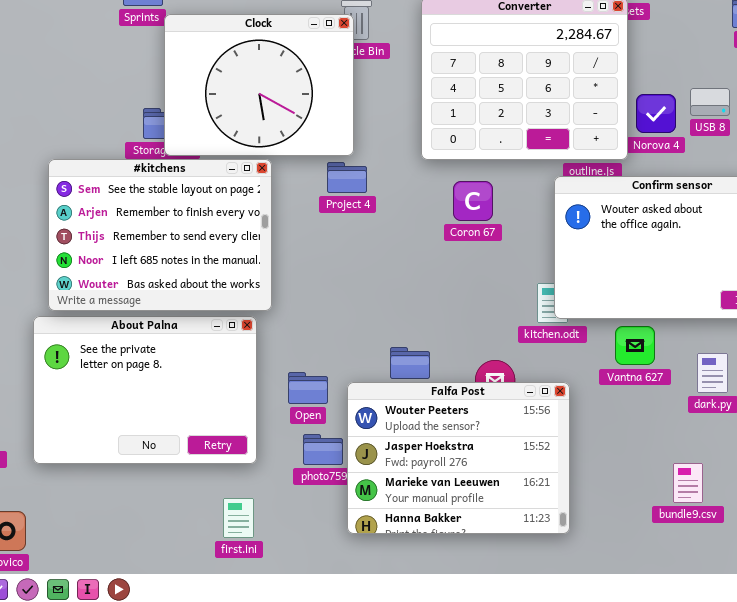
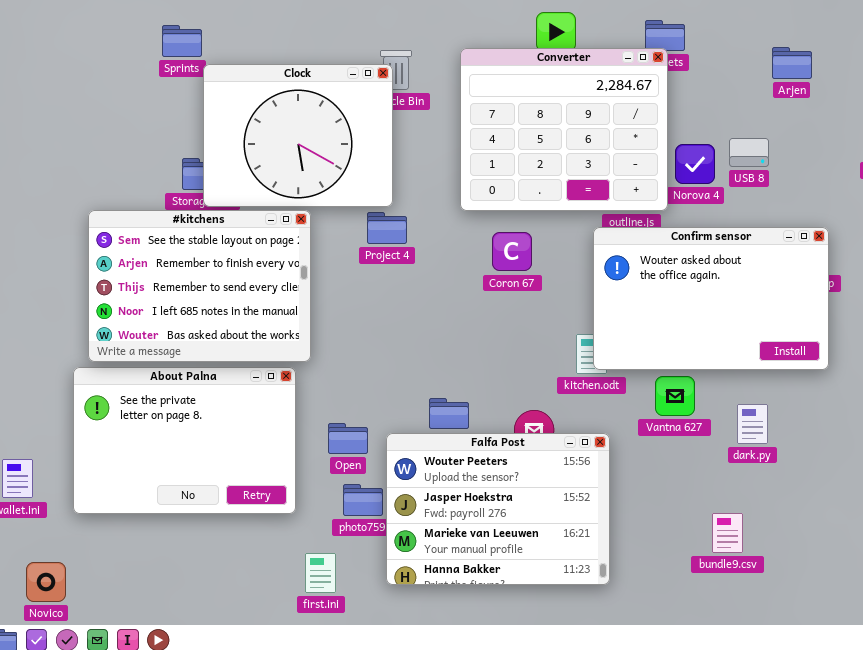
first.ini: [223,498,254,538] -> [305,553,336,593], moved

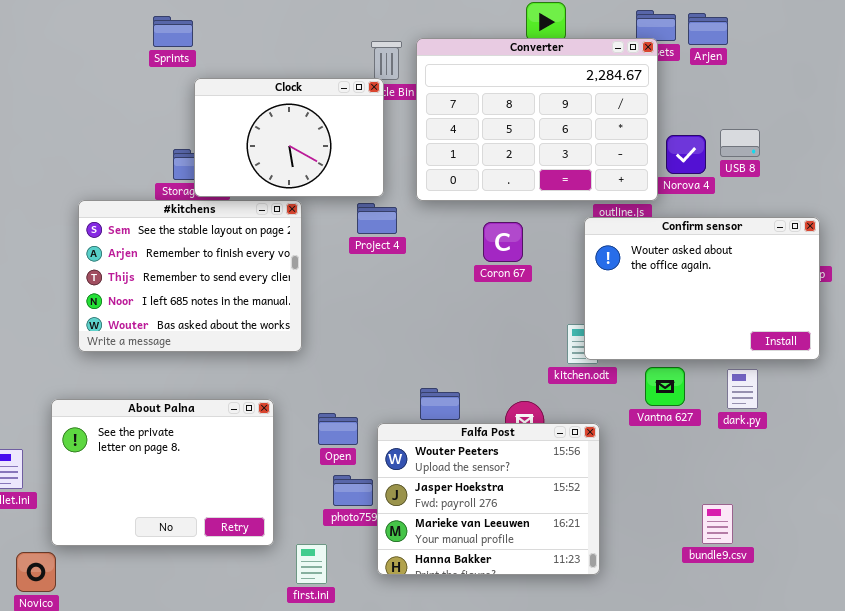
Arjen: [772,47,812,79] -> [688,13,728,45], moved
Converter: [460,48,668,211] -> [416,38,658,201], resized
Clock: [203,64,393,207] -> [194,78,384,197], resized
About Palna: [73,367,296,514] -> [51,399,274,546], moved
dark.py: [737,404,768,444] -> [727,369,758,409], moved

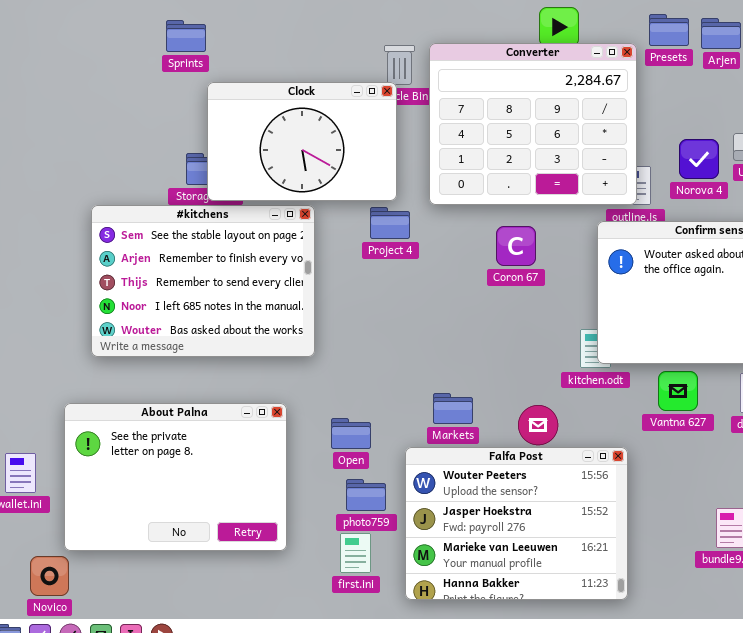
Converter: [416,38,658,201] -> [429,43,637,205], resized
Falfa Post: [377,423,600,575] -> [405,447,628,600], moved
first.ini: [296,544,327,584] -> [340,533,371,573], moved

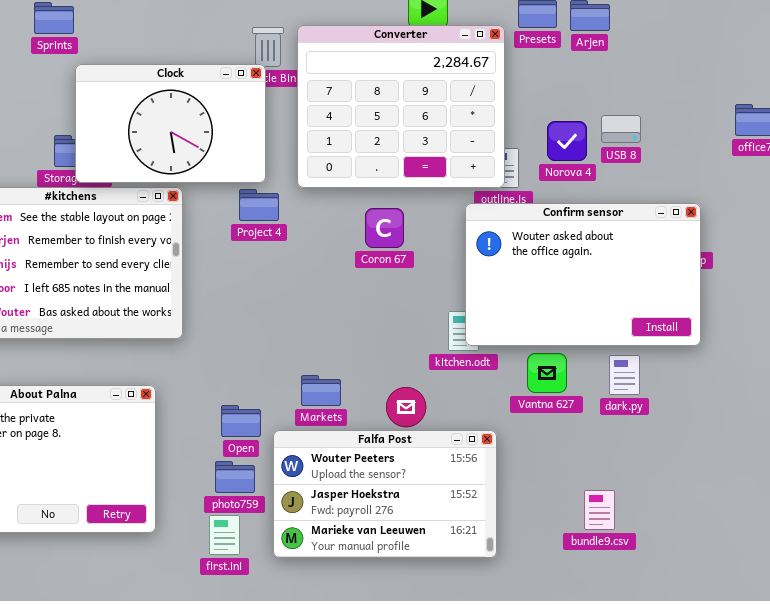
Open: [331,418,371,449] -> [221,405,261,437], moved
Falfa Post: [405,447,628,600] -> [273,430,497,558], resized

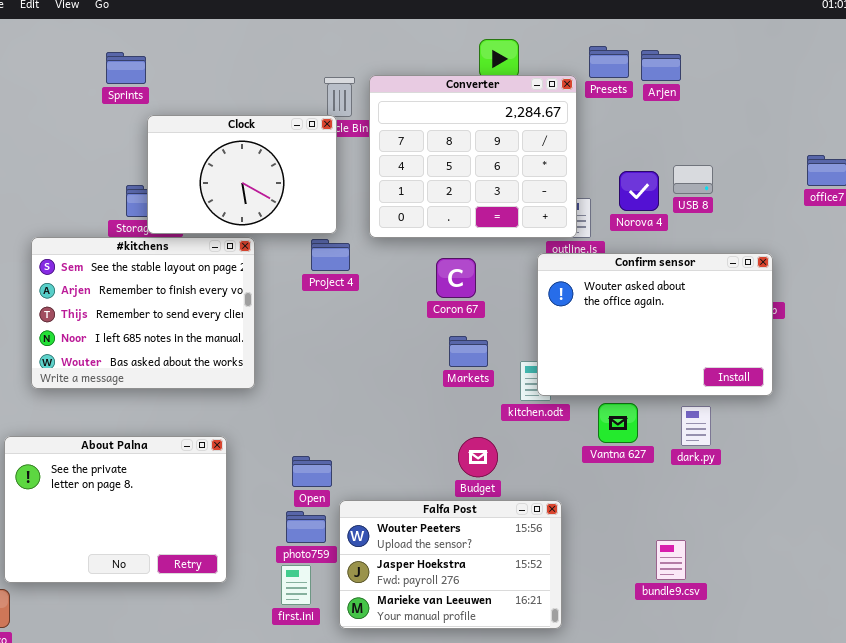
Markets: [301,375,341,406] -> [449,336,488,367], moved
Falfa Post: [273,430,497,558] -> [339,500,562,629], moved

